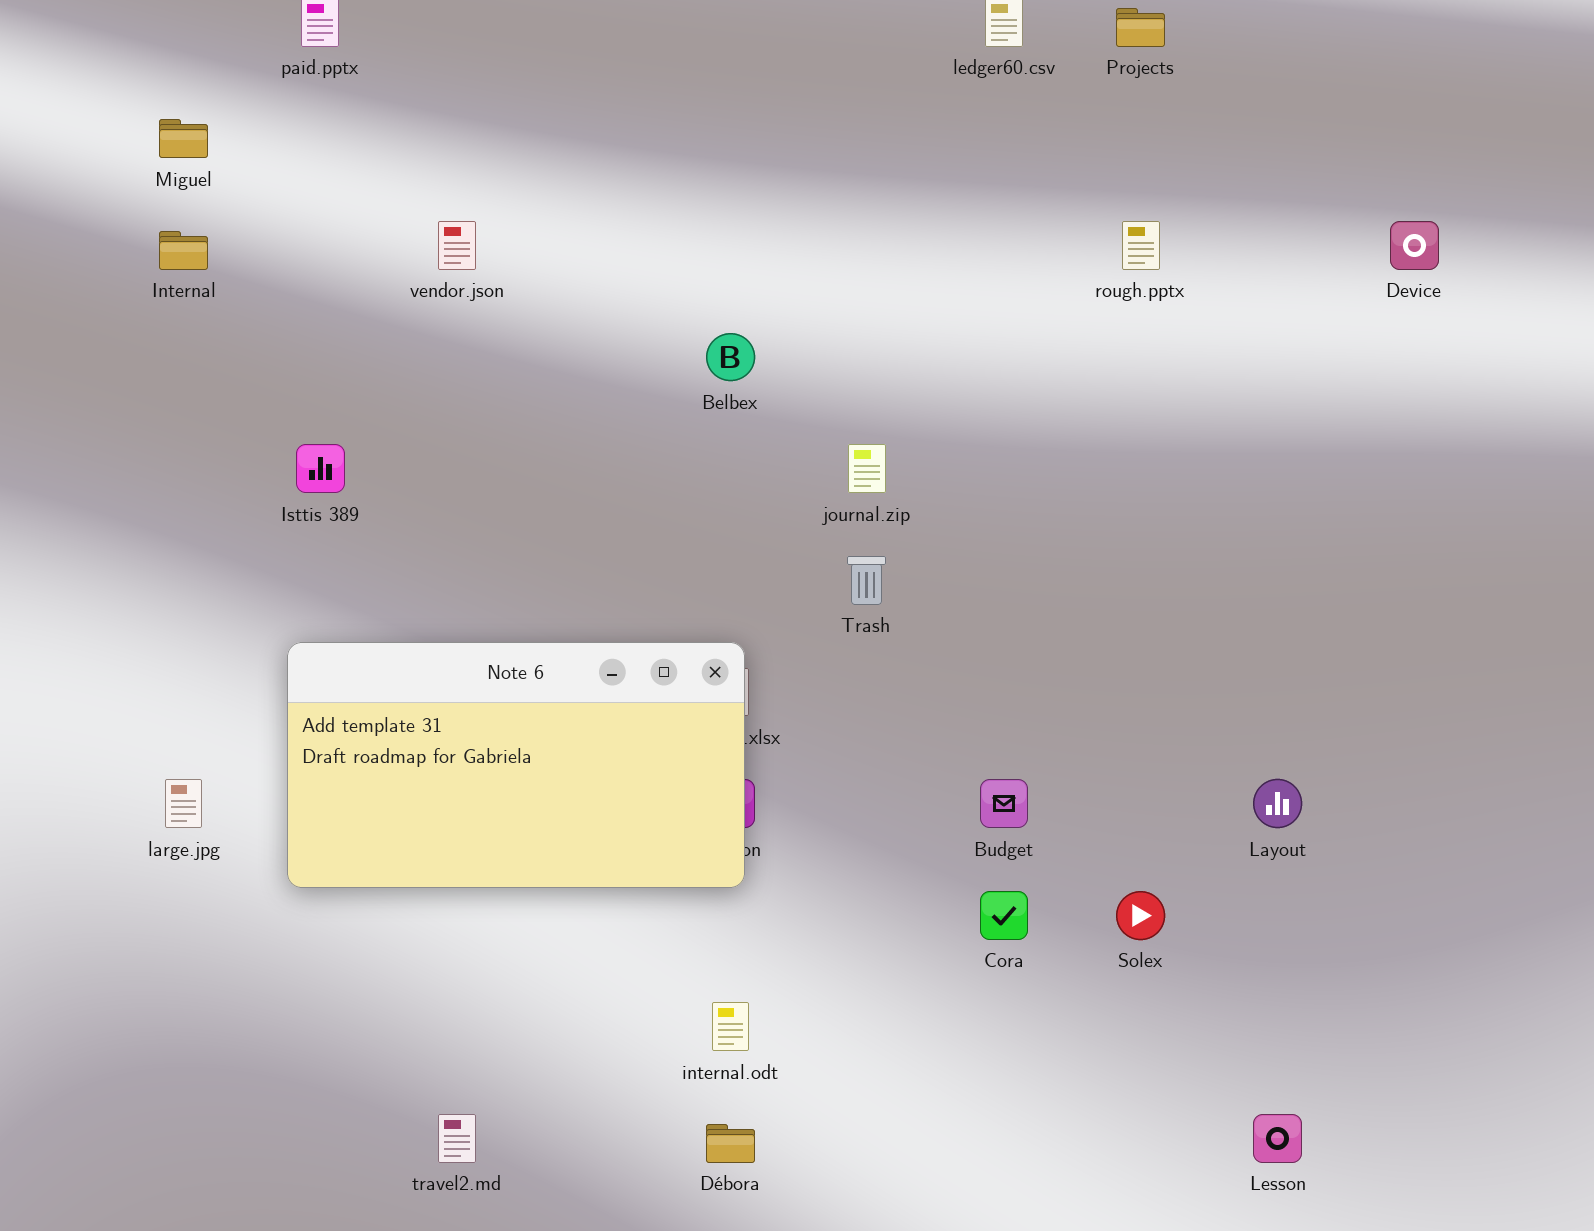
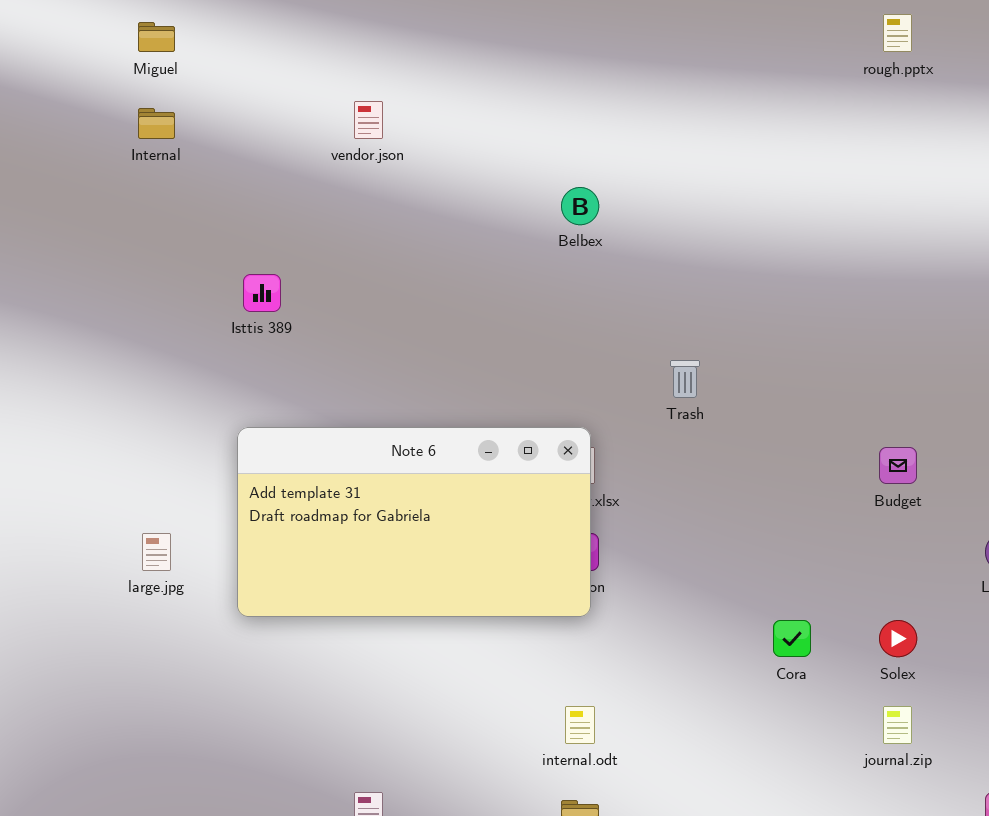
rough.pptx: [1122,221,1160,270] -> [883,14,912,52], moved
journal.zip: [848,444,886,493] -> [883,706,912,744], moved
Budget: [980,779,1028,828] -> [879,447,917,484], moved

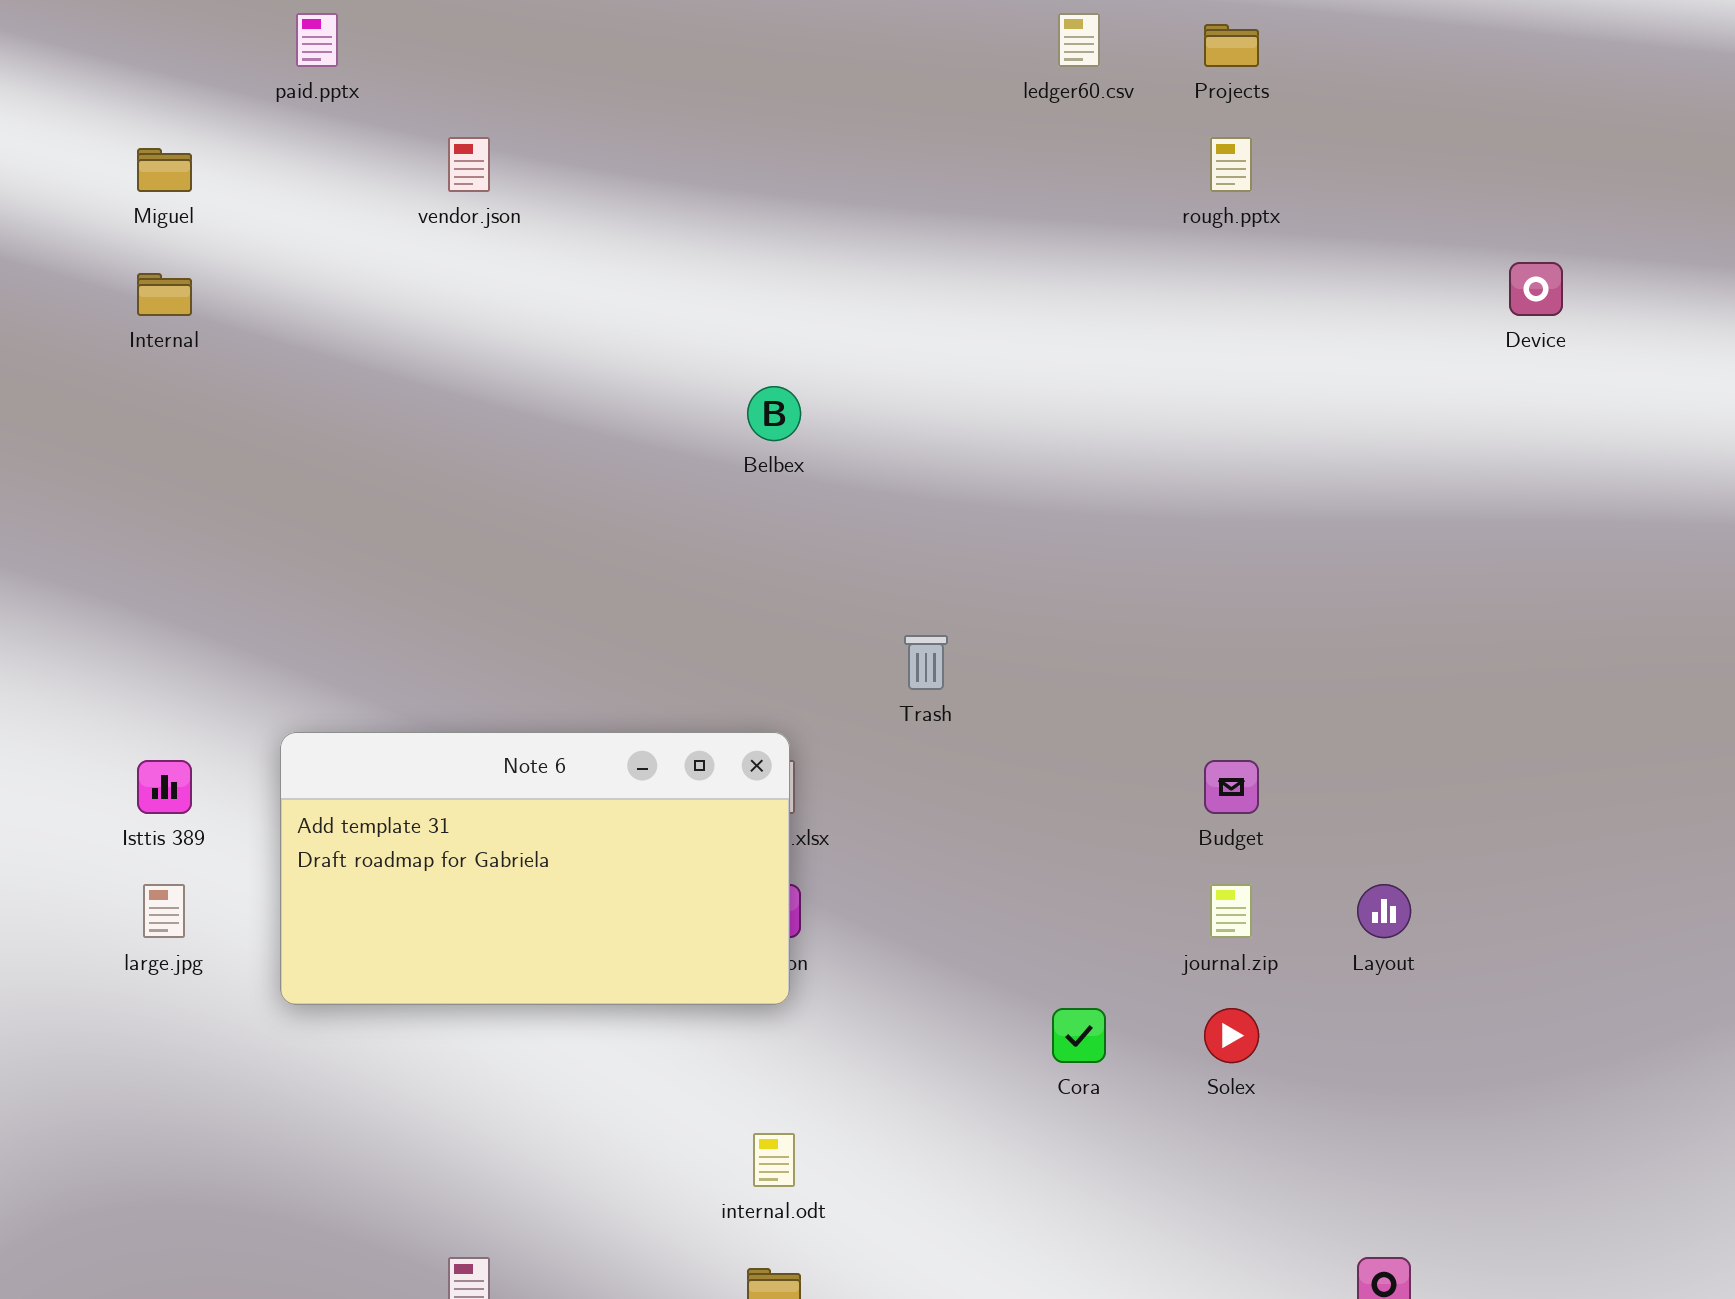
vendor.json: [354,101,383,139] -> [448,137,490,192], moved
Isttis 389: [243,274,281,312] -> [137,760,192,814], moved
journal.zip: [883,706,912,744] -> [1210,884,1252,938], moved

